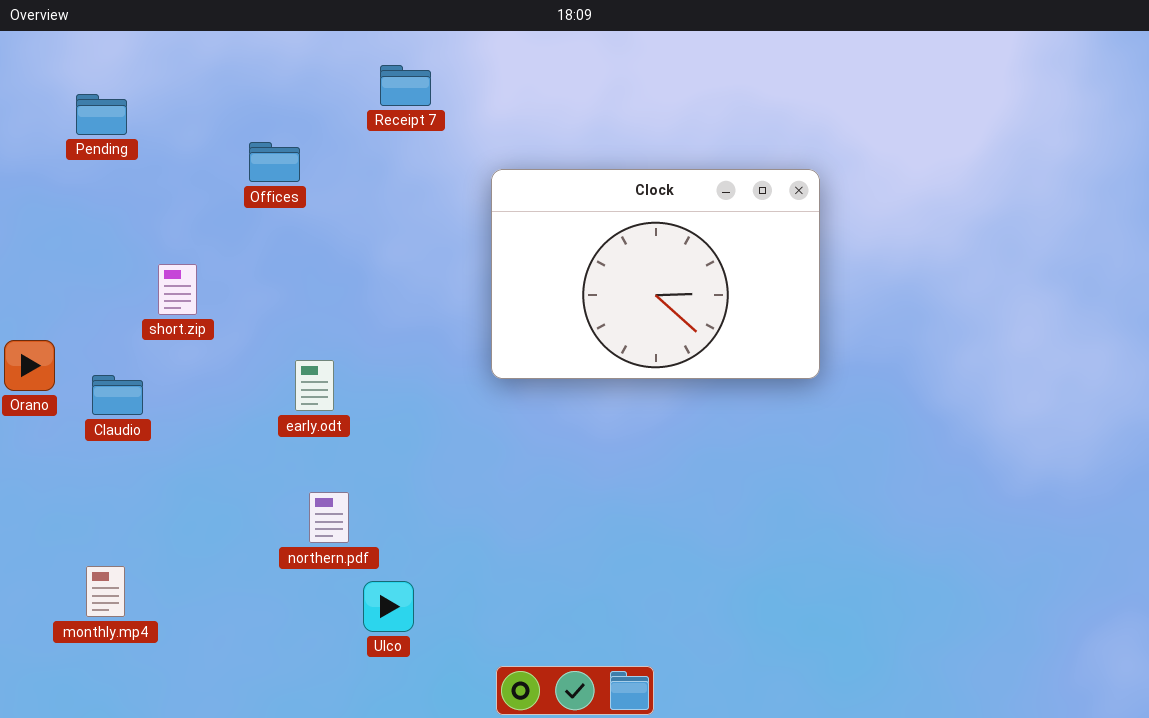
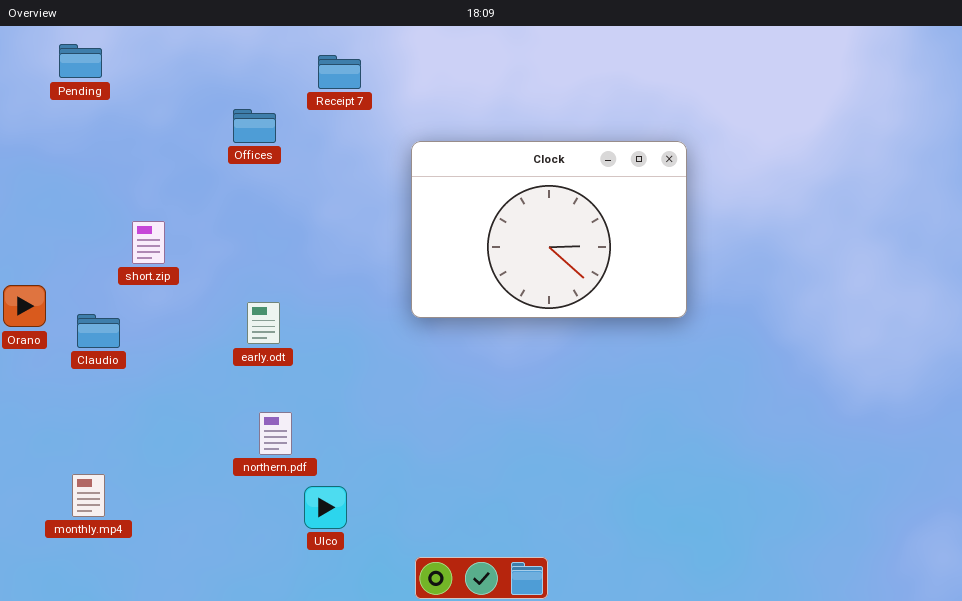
Pending: [76,94,127,135] -> [59,44,102,78], moved
Offices: [249,142,300,182] -> [233,109,276,143], moved

